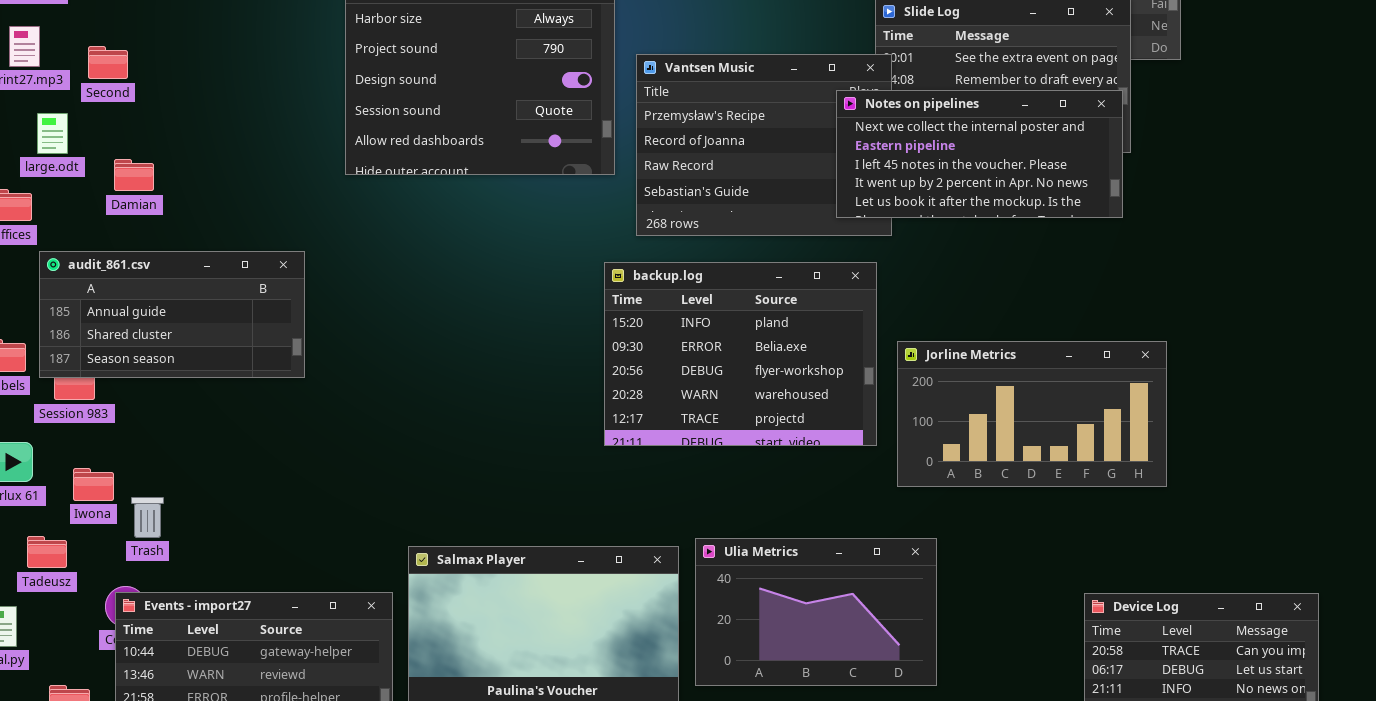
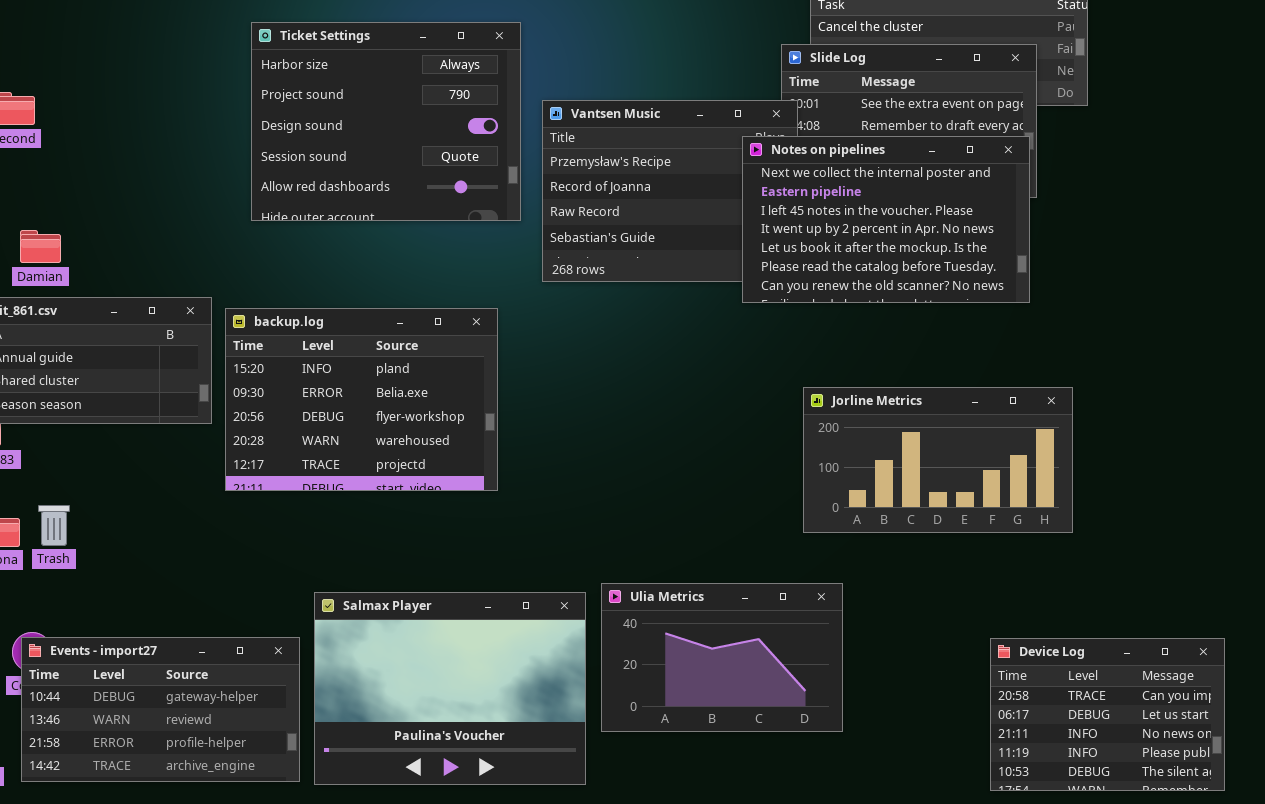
Notes on pipelines: [836,90,1123,218] -> [742,136,1030,303], resized
Damian: [114,159,154,191] -> [20,230,61,263], moved
backup.log: [604,262,877,446] -> [225,308,498,491], moved
Trash: [131,497,164,538] -> [38,505,70,546], moved

